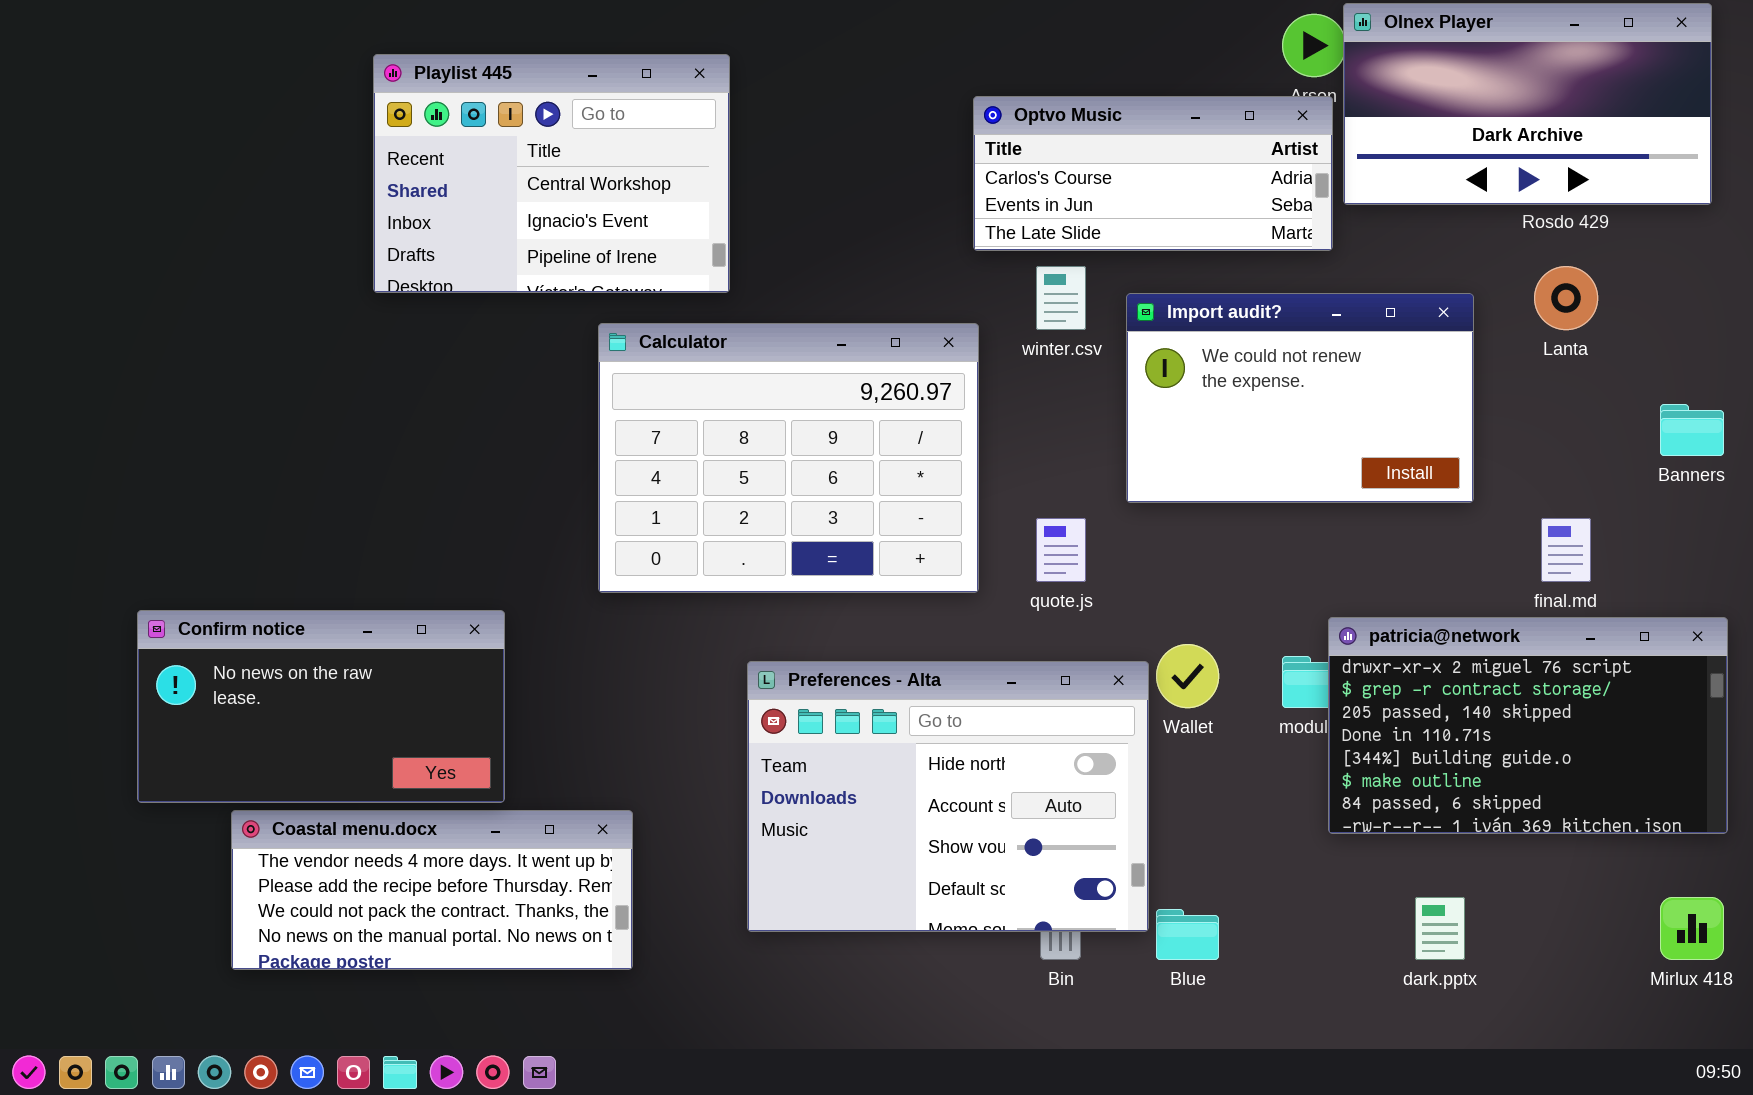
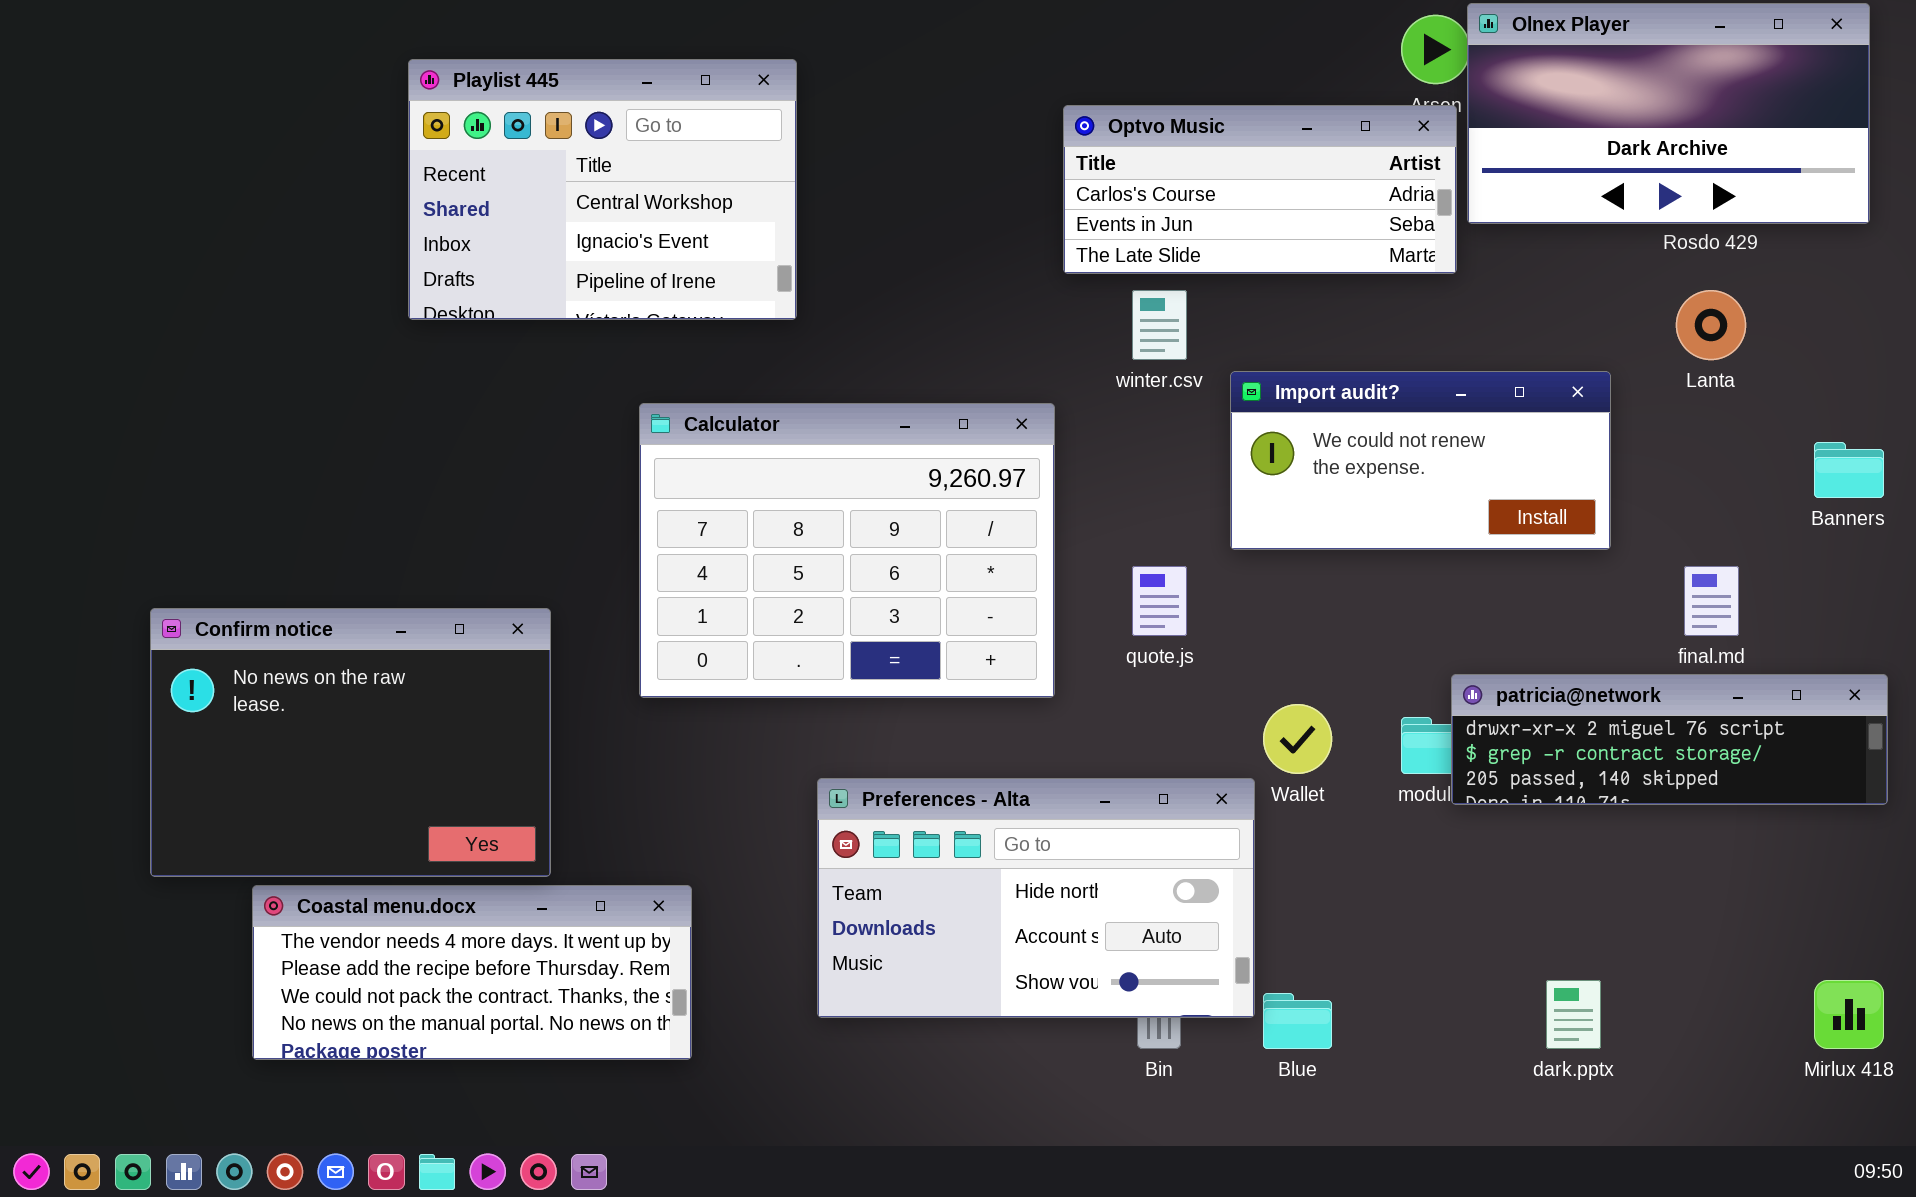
Import audit?: [1126,293,1474,503] -> [1230,371,1611,550], resized
Calculator: [598,323,979,593] -> [639,403,1055,698], moved
Confirm notice: [137,610,505,803] -> [150,608,551,877], resized
patricia@network: [1328,617,1728,834] -> [1451,674,1888,805], resized
Preferences - Alta: [747,661,1149,932] -> [817,778,1255,1018], resized

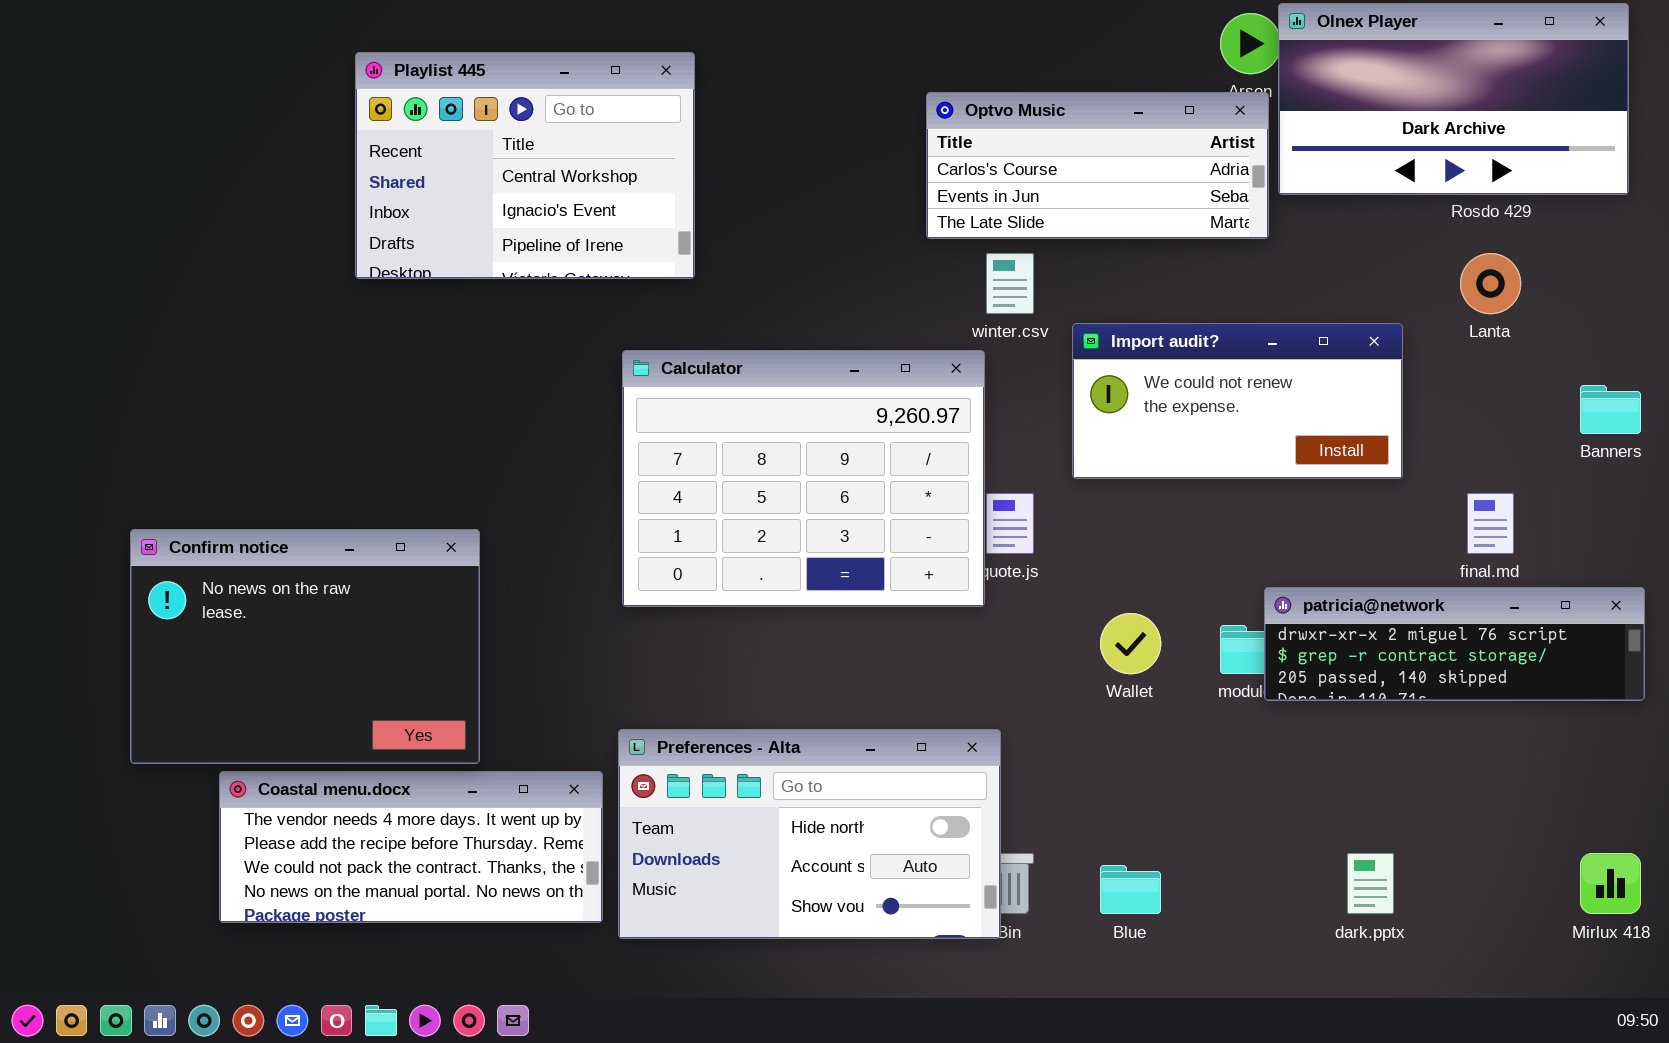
Calculator: [639,403,1055,698] -> [622,350,985,607], moved
Preferences - Alta: [817,778,1255,1018] -> [618,729,1001,939], moved

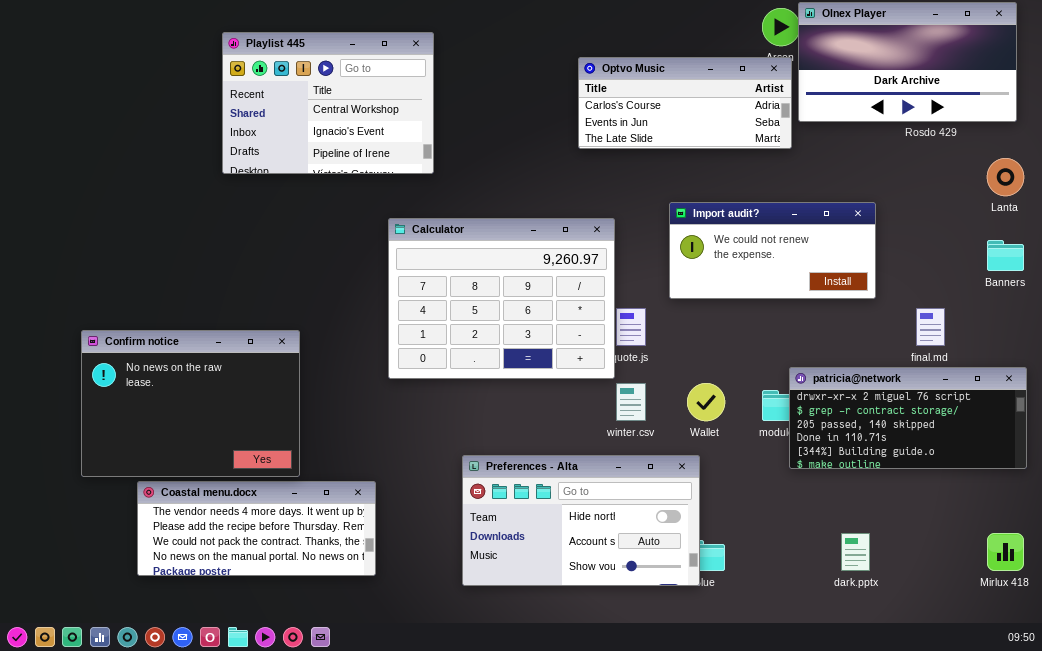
winter.csv: [986,253,1034,314] -> [616,383,646,421], moved
Lanta: [1460,253,1521,314] -> [987,158,1024,196], moved
patricia@network: [1264,587,1645,701] -> [789,367,1027,469], resized
Preferences - Alta: [618,729,1001,939] -> [462,455,700,586], moved

